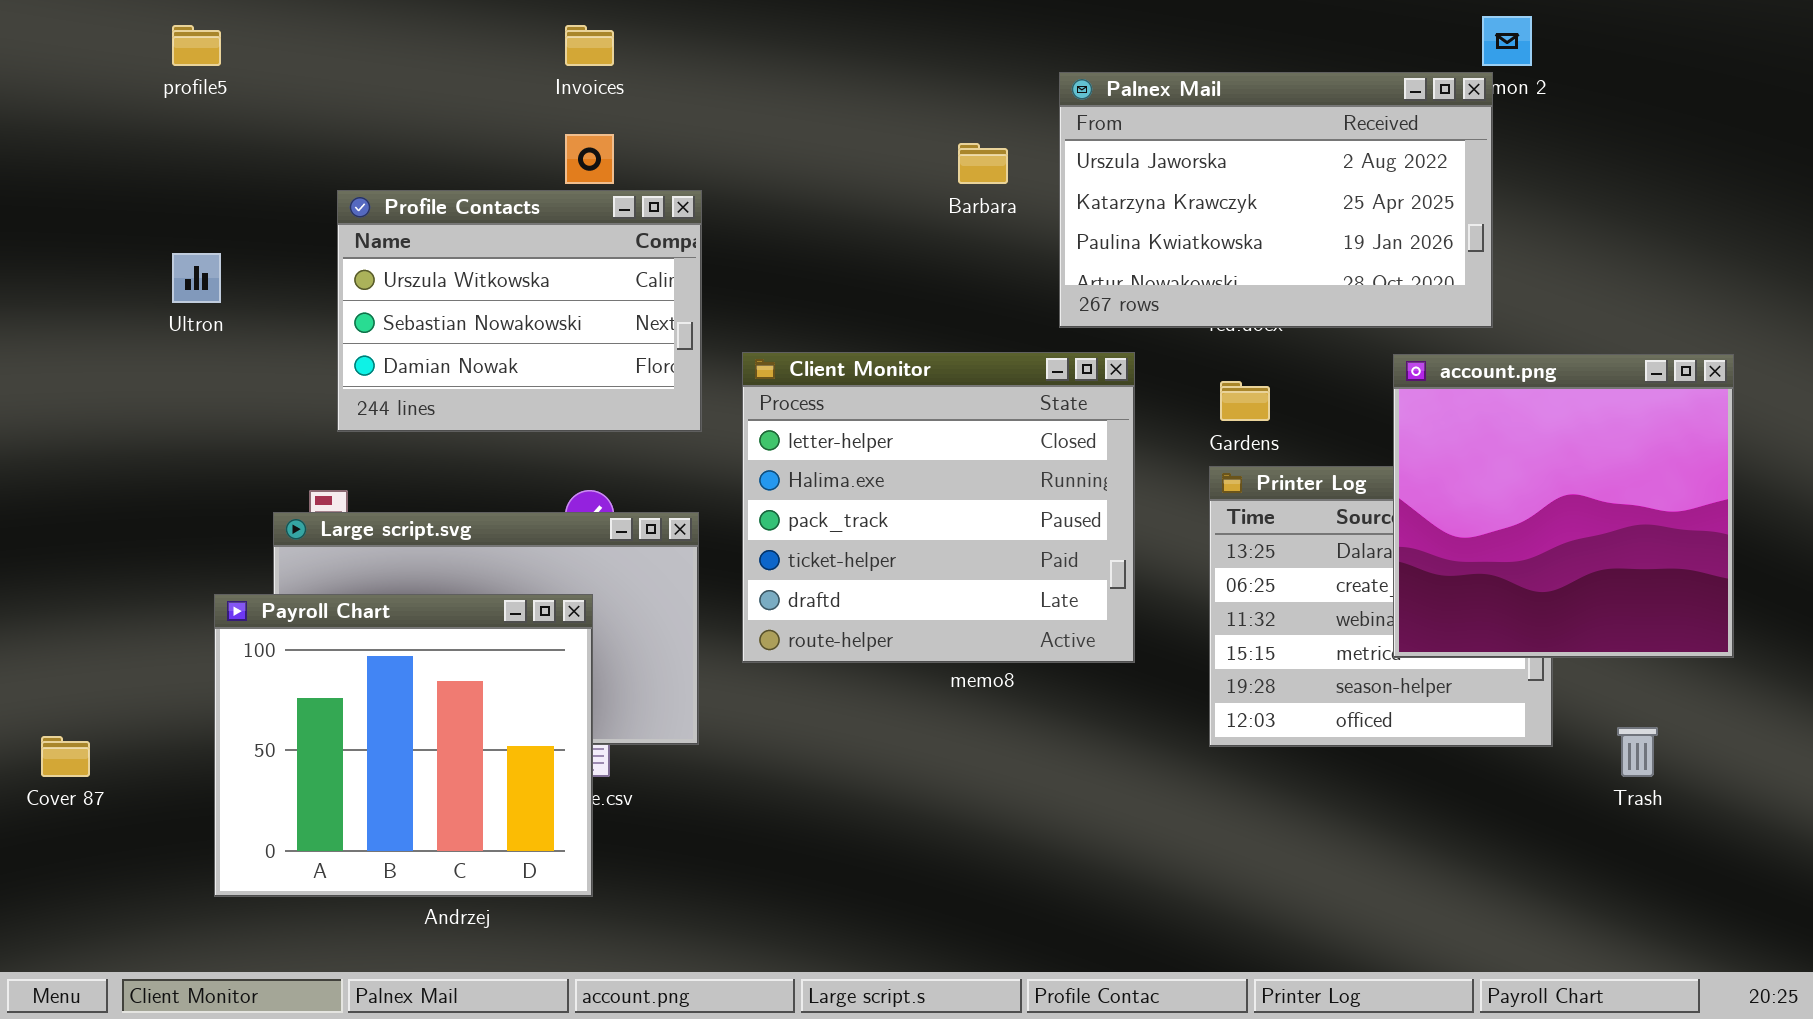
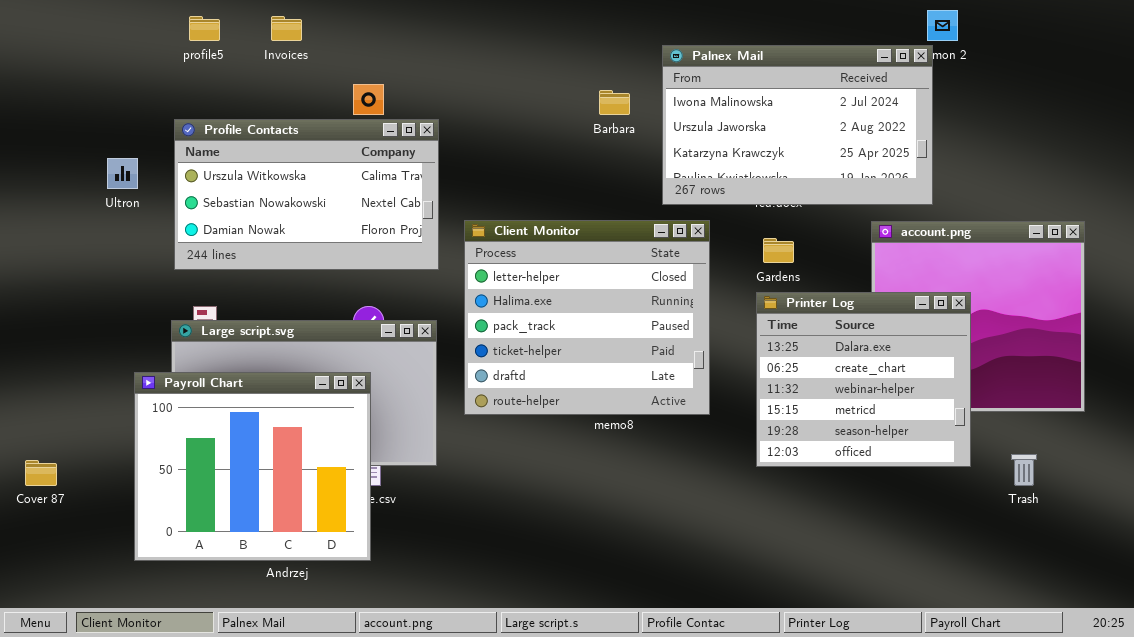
profile5: [172,25,221,66] -> [189,16,220,41], moved
Invoices: [565,25,614,66] -> [271,16,302,41], moved
Palnex Mail: [1059,72,1493,328] -> [662,45,933,205], scrolled up 1 row
Profile Contacts: [337,190,702,432] -> [174,119,439,270], resized
Printer Log: [1209,466,1553,747] -> [756,292,971,467], raised

